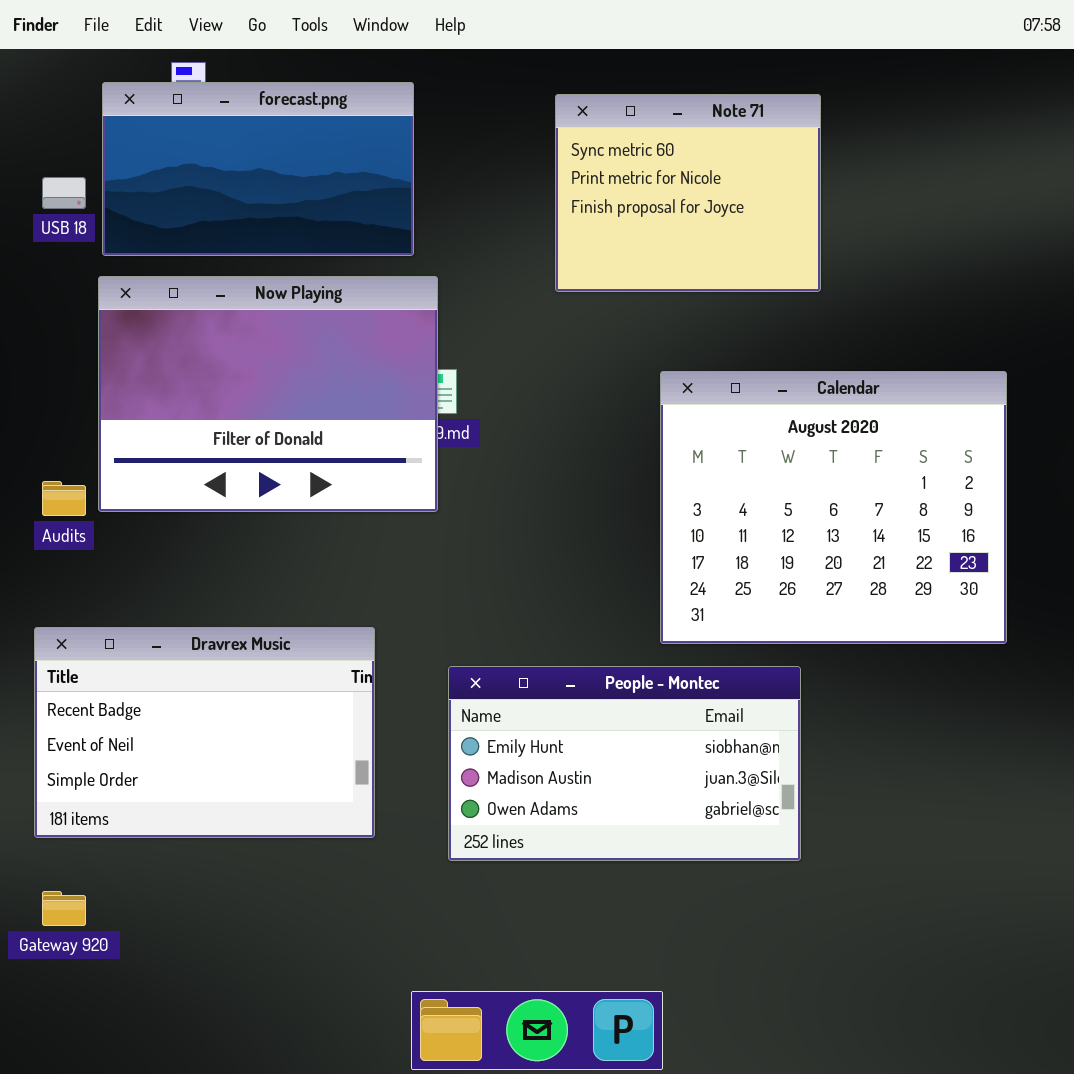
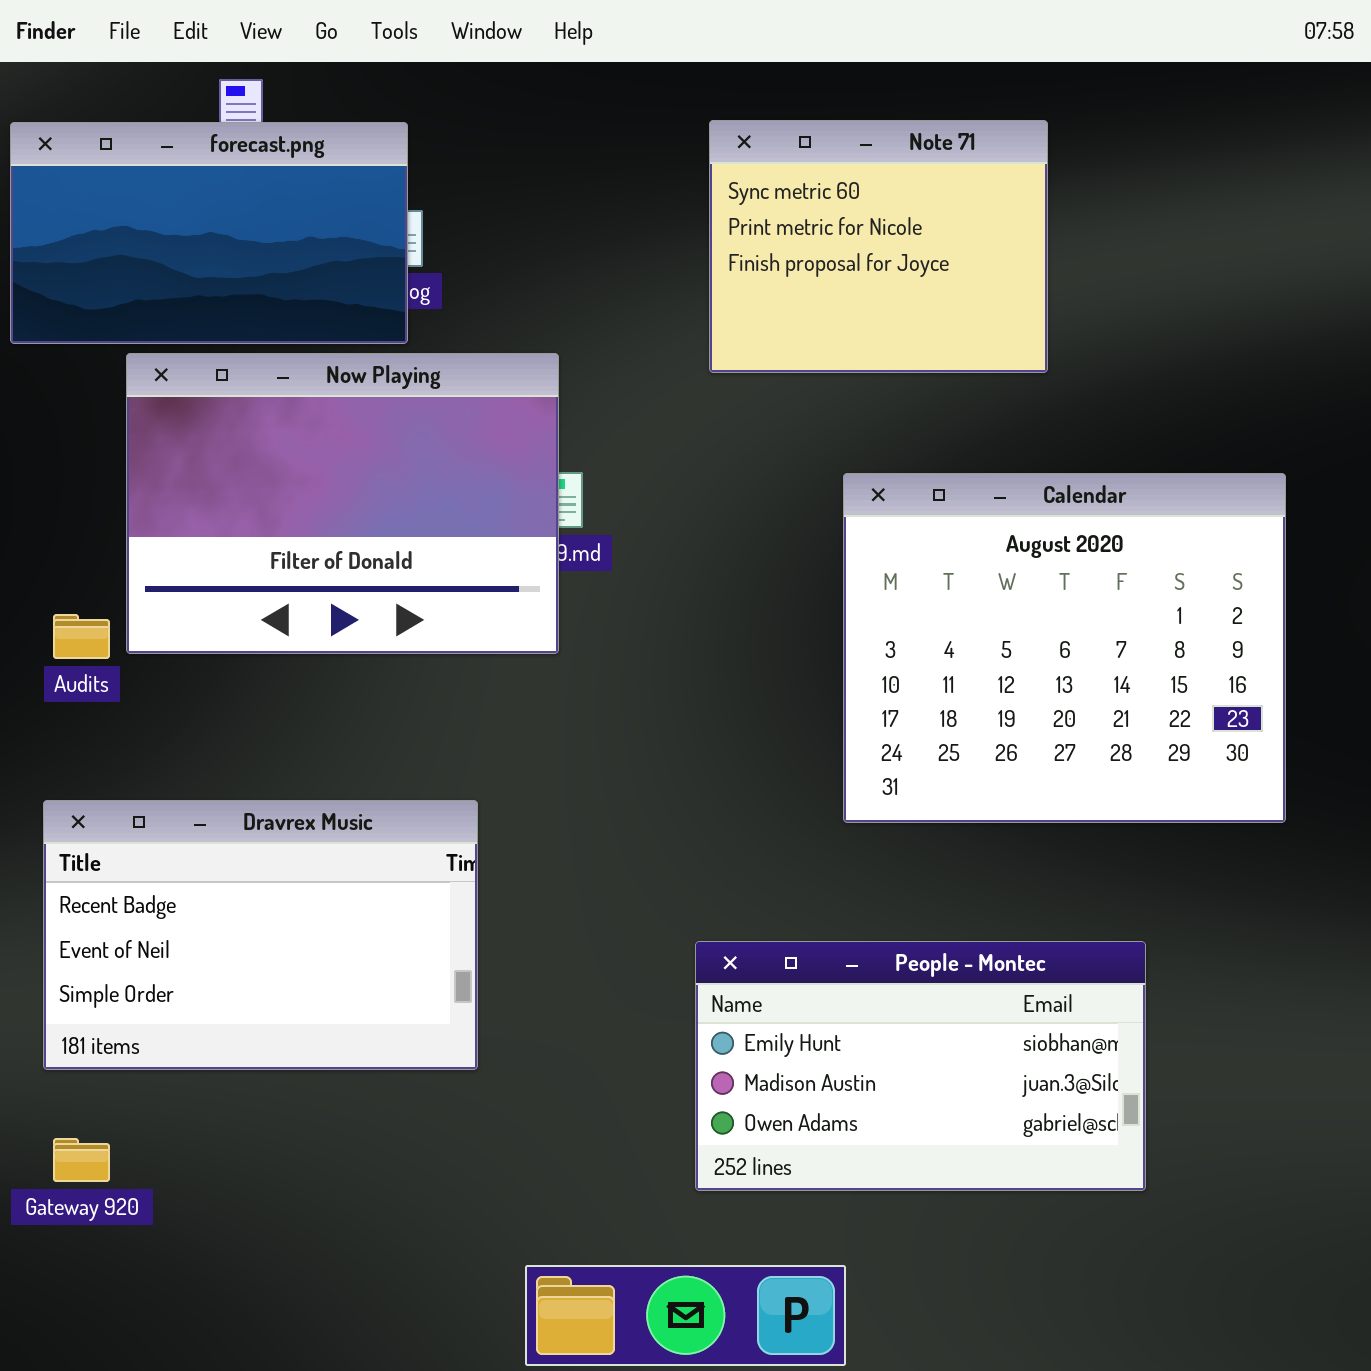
forecast.png: [102,82,414,256] -> [10,122,408,344], moved
People - Montec: [448,666,801,861] -> [695,941,1146,1191], moved

